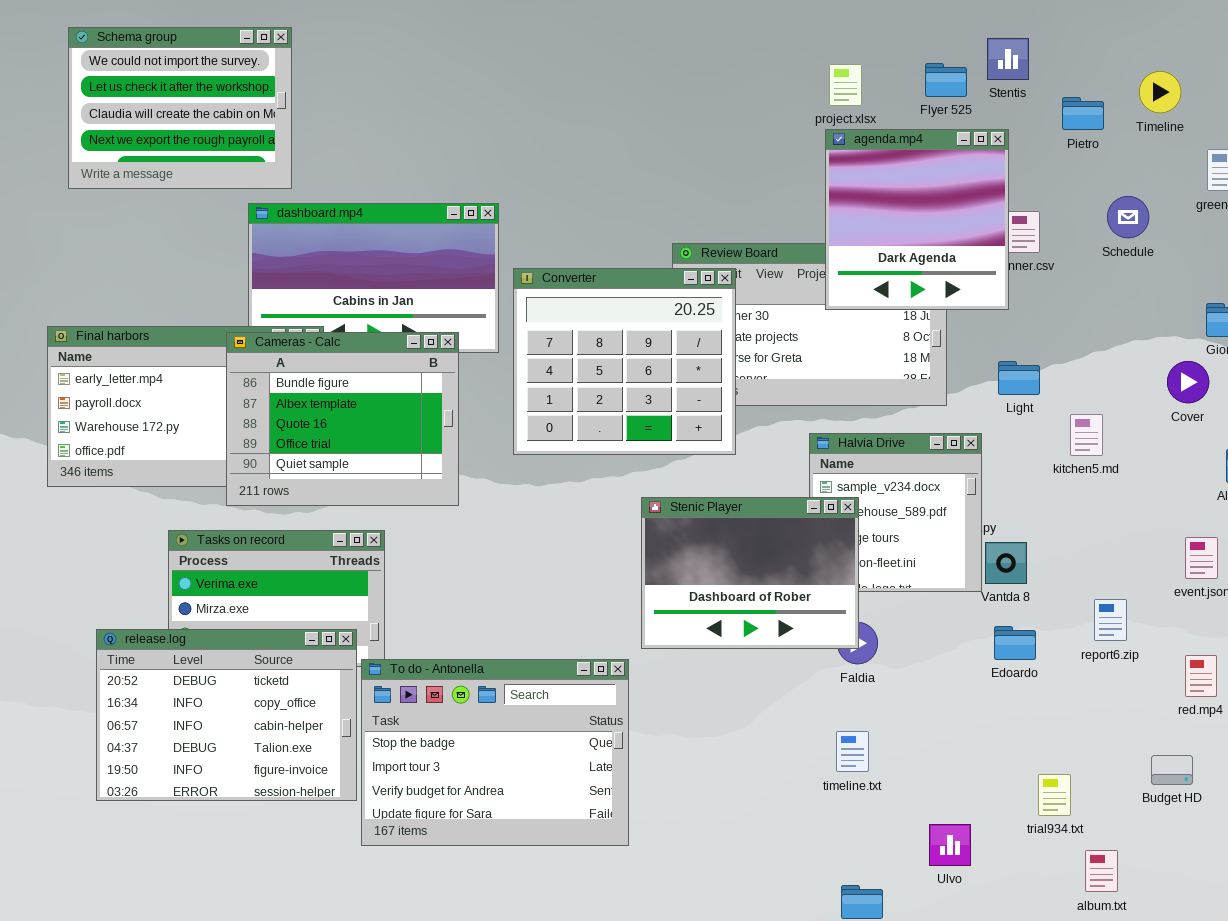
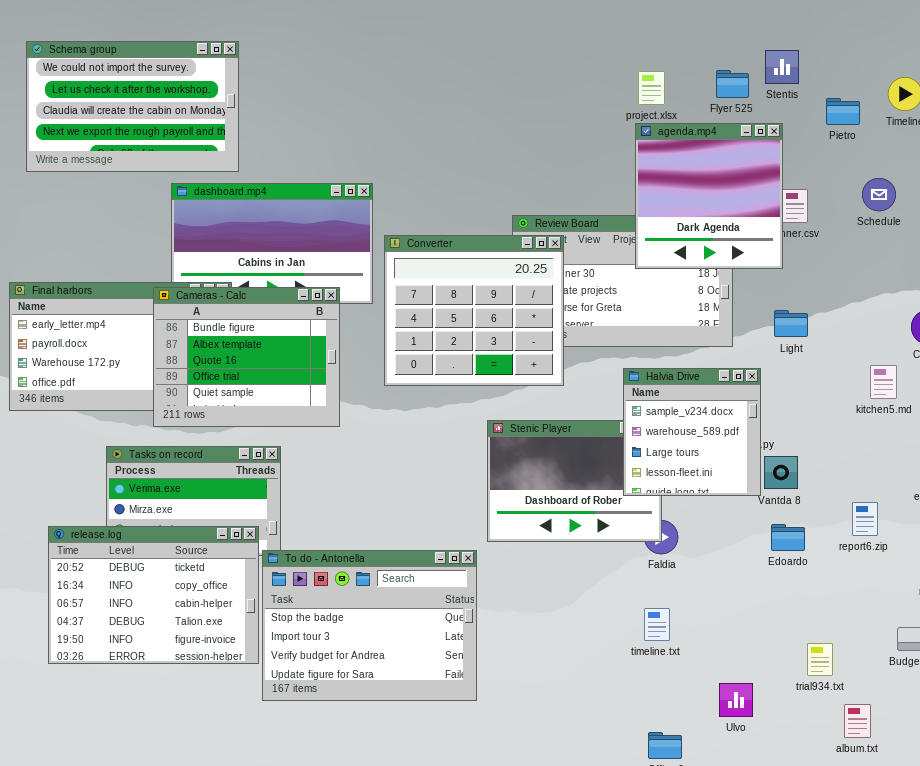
Schema group: [68,27,292,189] -> [26,41,239,172], resized
kitchen5.md: [1070,414,1103,456] -> [870,365,897,399], moved
Halvia Drive: [809,433,982,592] -> [623,368,761,496], raised

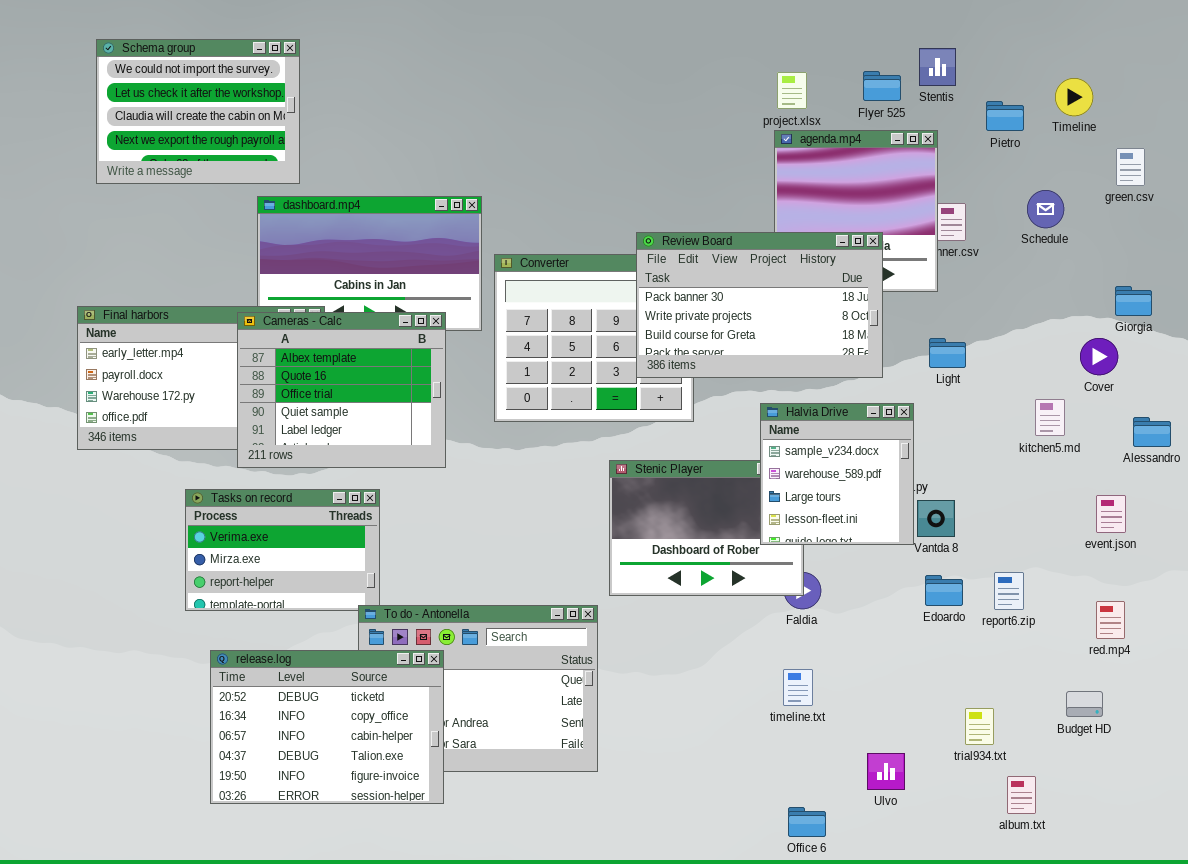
Schema group: [26,41,239,172] -> [96,39,300,184], resized
Review Board: [512,215,733,347] -> [636,232,883,378], raised
Cameras - Calc: [153,287,340,427] -> [237,312,446,468], scrolled down 1 row
report6.zip: [852,502,878,536] -> [994,572,1024,610], moved
release.log: [48,526,259,664] -> [210,650,444,804], moved

